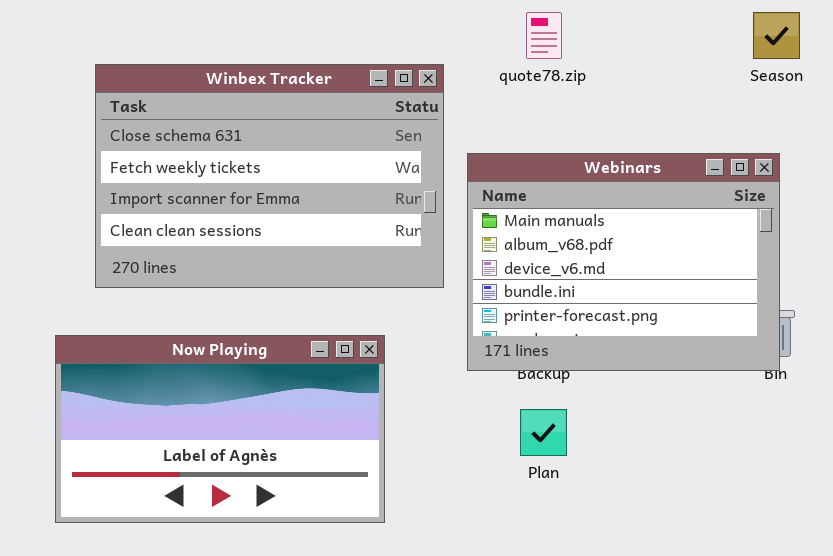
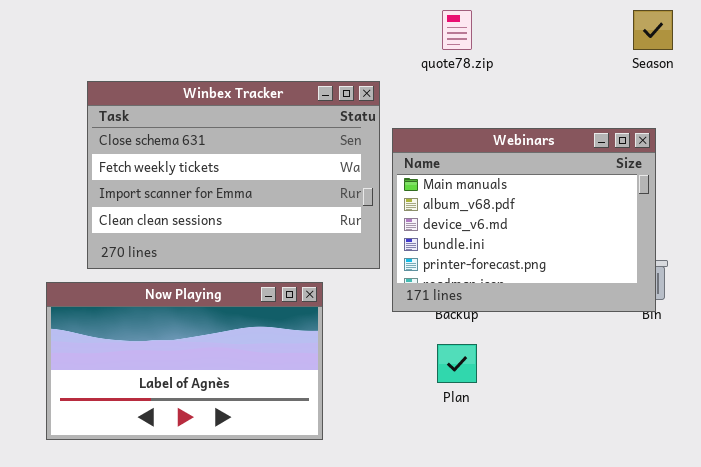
Winbex Tracker: [95,64,444,288] -> [87,81,380,269], moved

